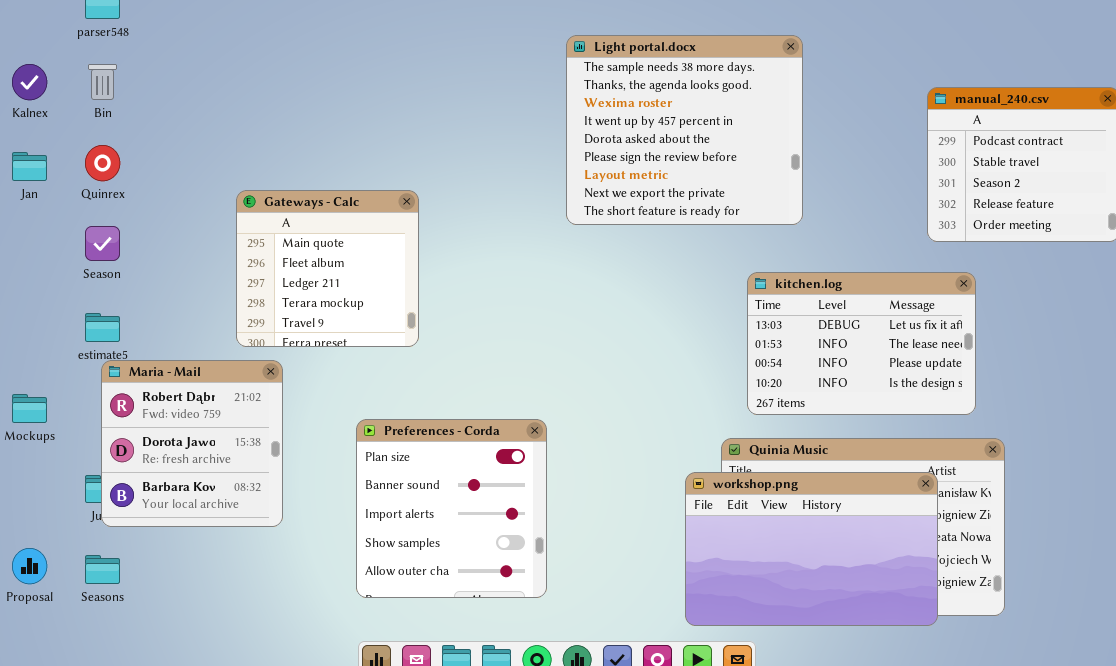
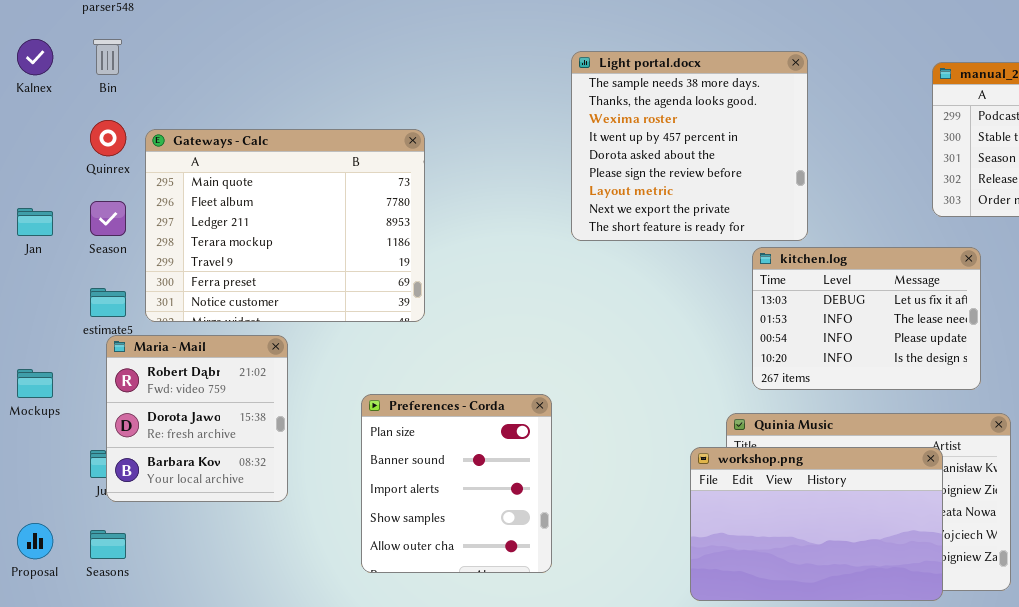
Light portal.docx: [566,35,803,225] -> [571,51,808,241], moved
Jan: [12,152,47,181] -> [17,208,53,236], moved
Gateways - Calc: [236,190,419,347] -> [145,129,425,322], resized

